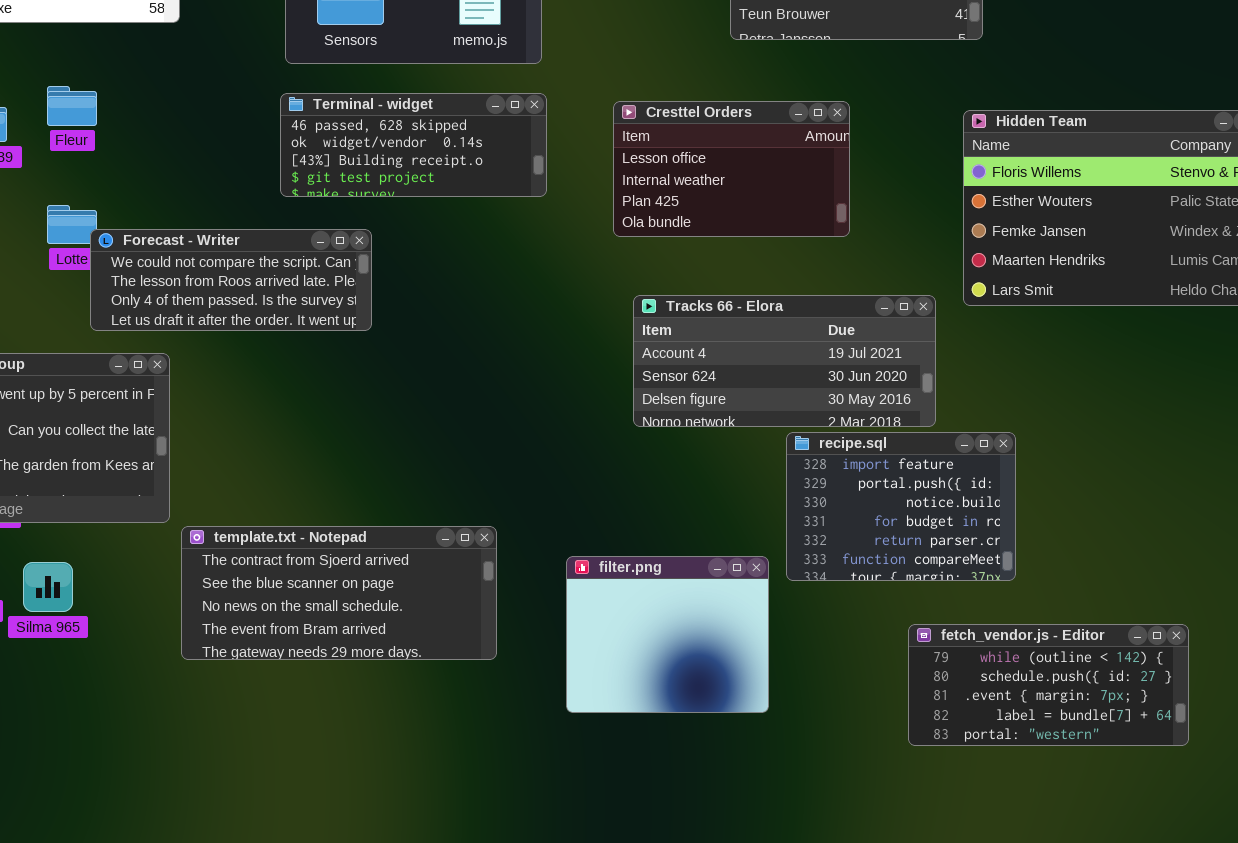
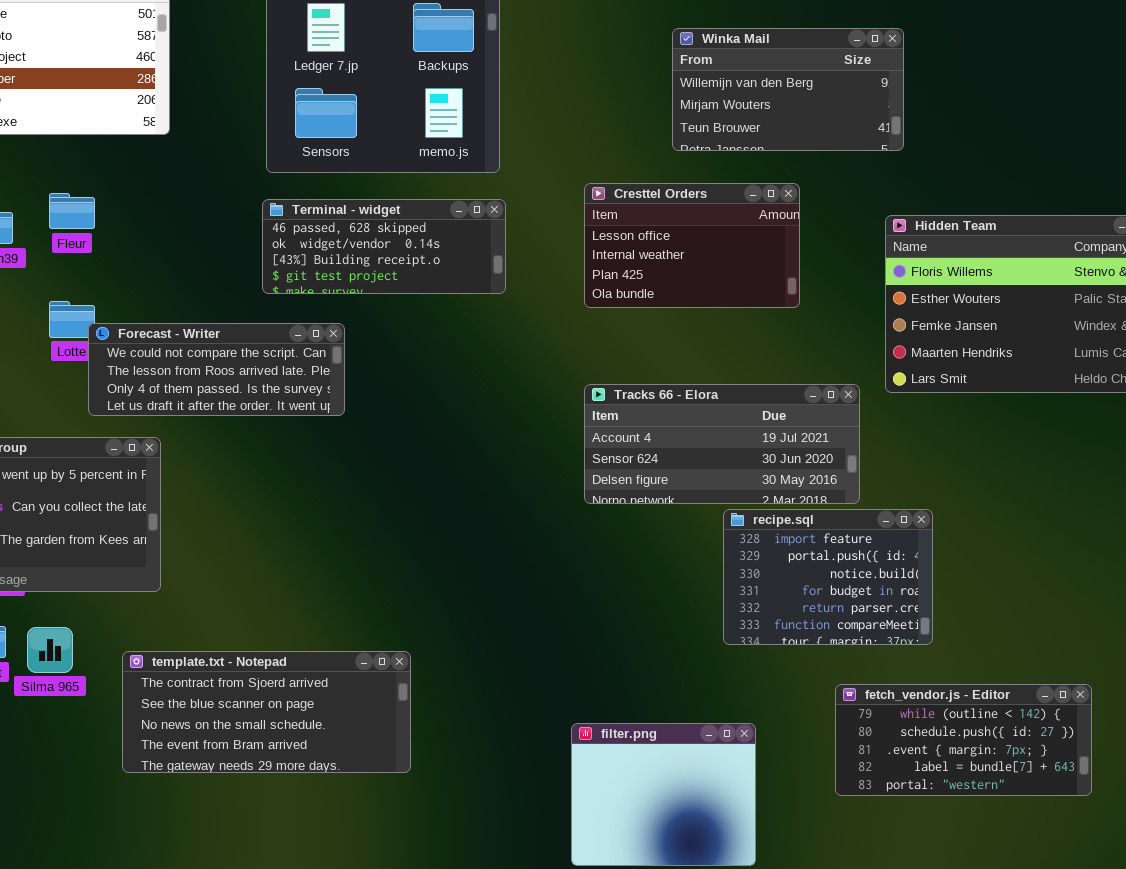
Cresttel Orders: [613,101,850,237] -> [584,183,800,308], moved
template.txt - Notepad: [181,526,497,660] -> [122,651,411,773], moved
filter.png: [566,556,769,713] -> [571,723,756,866], moved

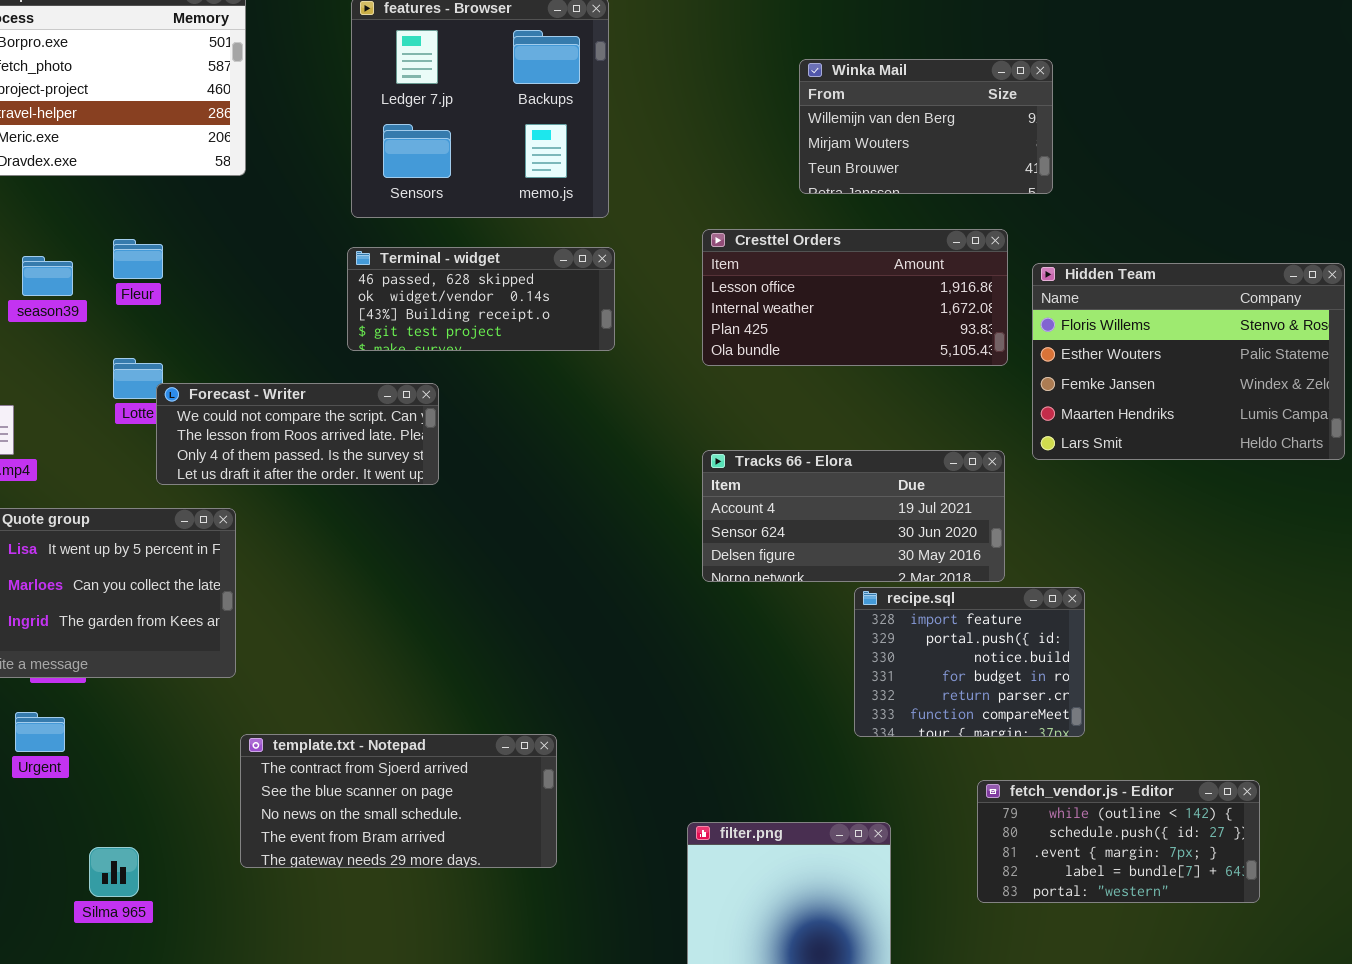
Cresttel Orders: [584,183,800,308] -> [702,229,1008,366], resized
Silma 965: [27,627,73,673] -> [89,847,139,897], moved
template.txt - Notepad: [122,651,411,773] -> [240,734,557,868], moved

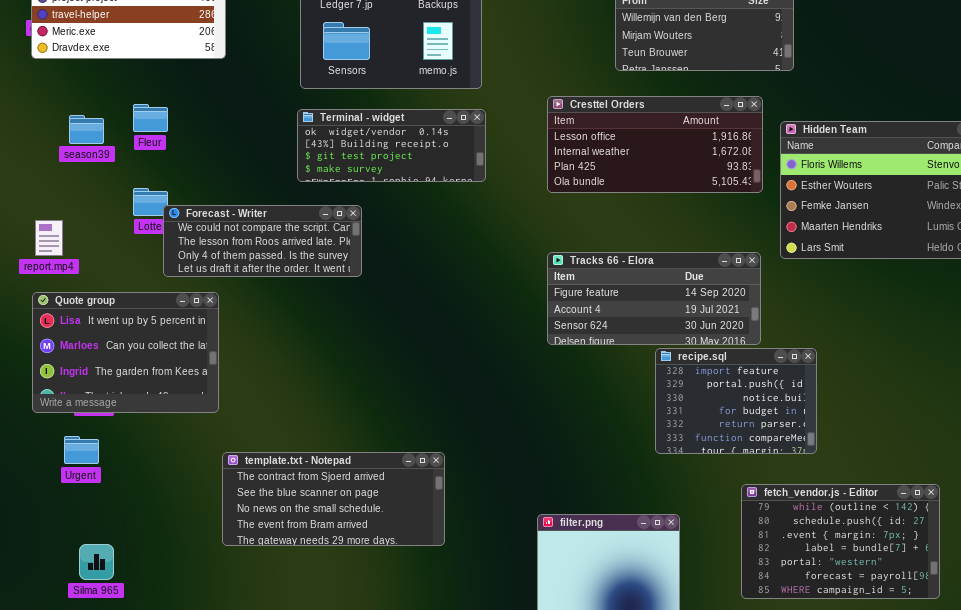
Terminal - widget: [347,247,615,351] -> [297,109,486,182], scrolled down 1 row
Tracks 66 - Elora: [702,450,1005,582] -> [547,252,761,345], scrolled up 1 row
fetch_vendor.js - Editor: [977,780,1260,903] -> [741,484,940,599], resized
Silma 965: [89,847,139,897] -> [79,544,114,580], moved

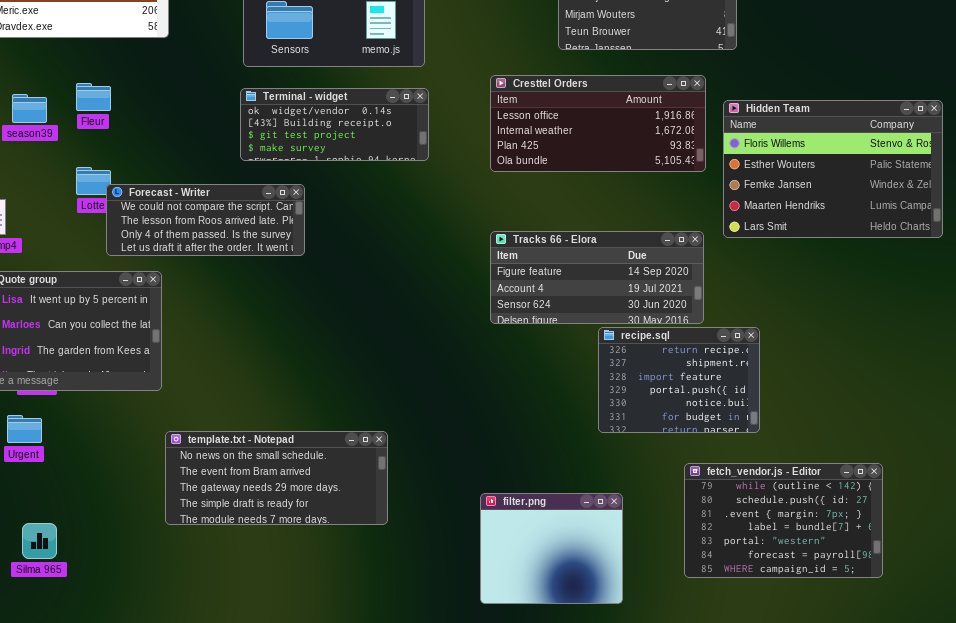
recipe.sql: [655,348,817,454] -> [598,327,760,433], scrolled up 2 rows
template.txt - Notepad: [222,452,445,546] -> [165,431,388,525], scrolled down 2 rows

